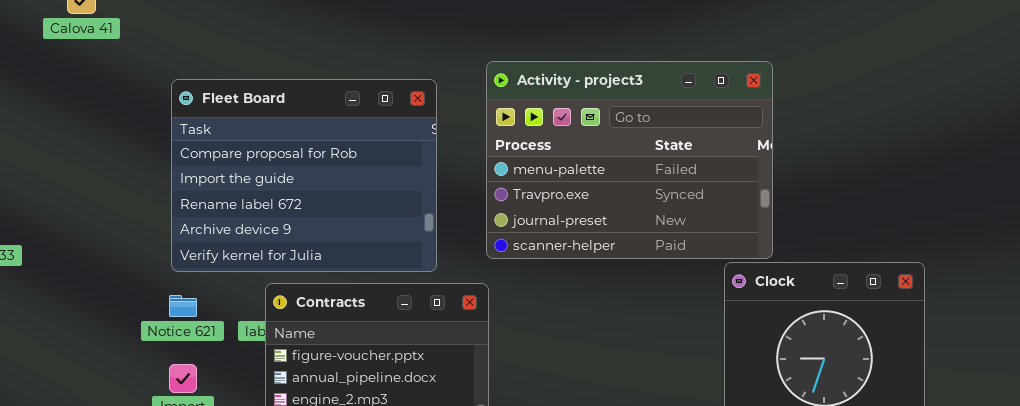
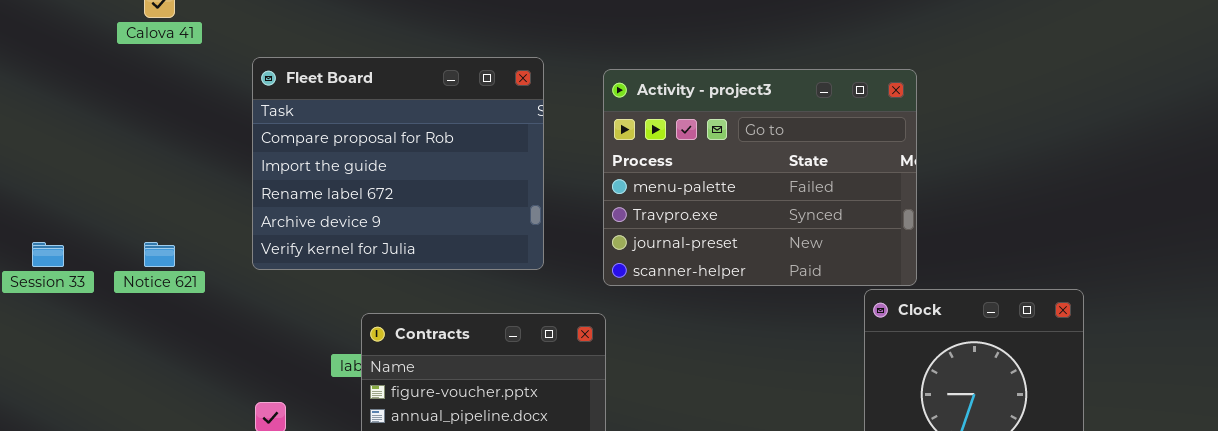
Fleet Board: [171,79,437,272] -> [252,57,544,270], moved
Notice 621: [169,295,197,317] -> [144,242,175,267], moved

